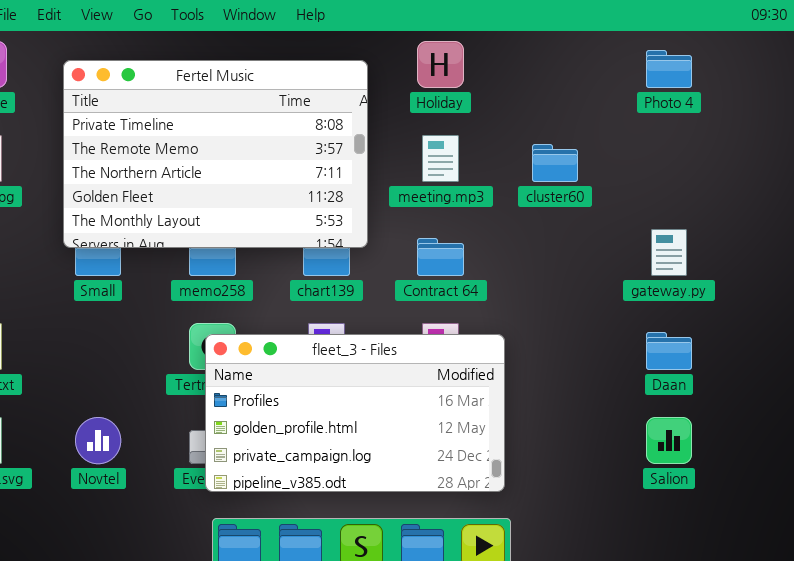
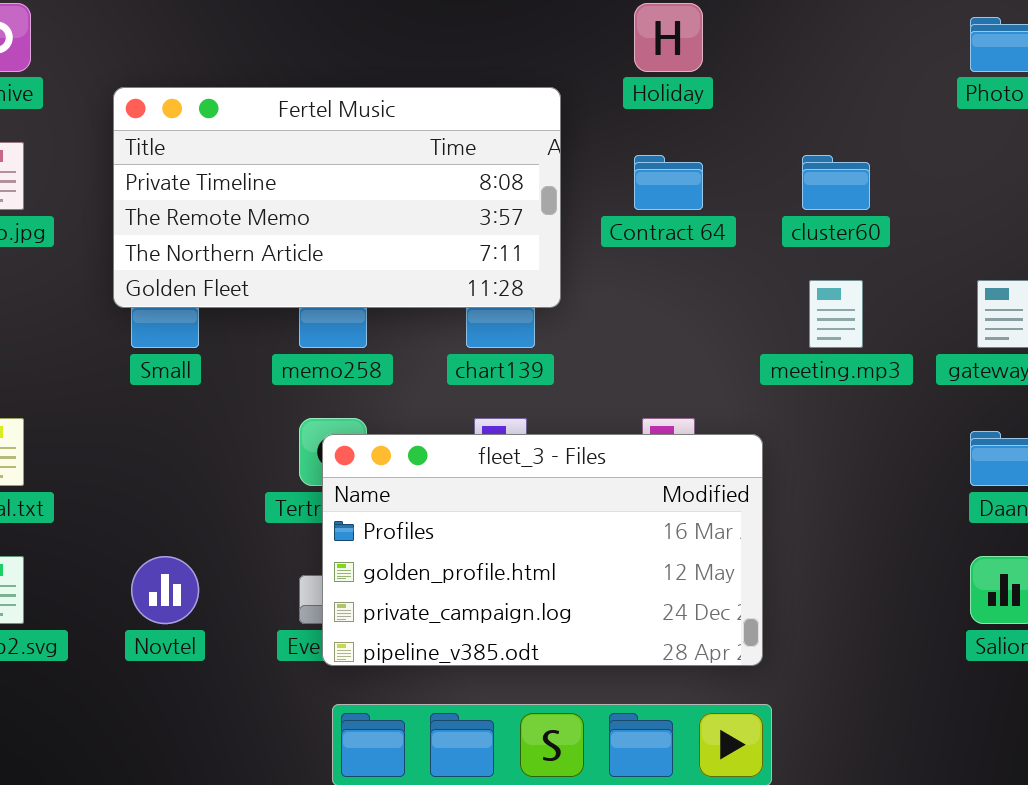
Fertel Music: [63,60,368,248] -> [113,87,561,308], resized
meeting.mp3: [422,135,459,182] -> [809,280,863,348], moved
Contract 64: [417,238,464,276] -> [634,155,703,210], moved

